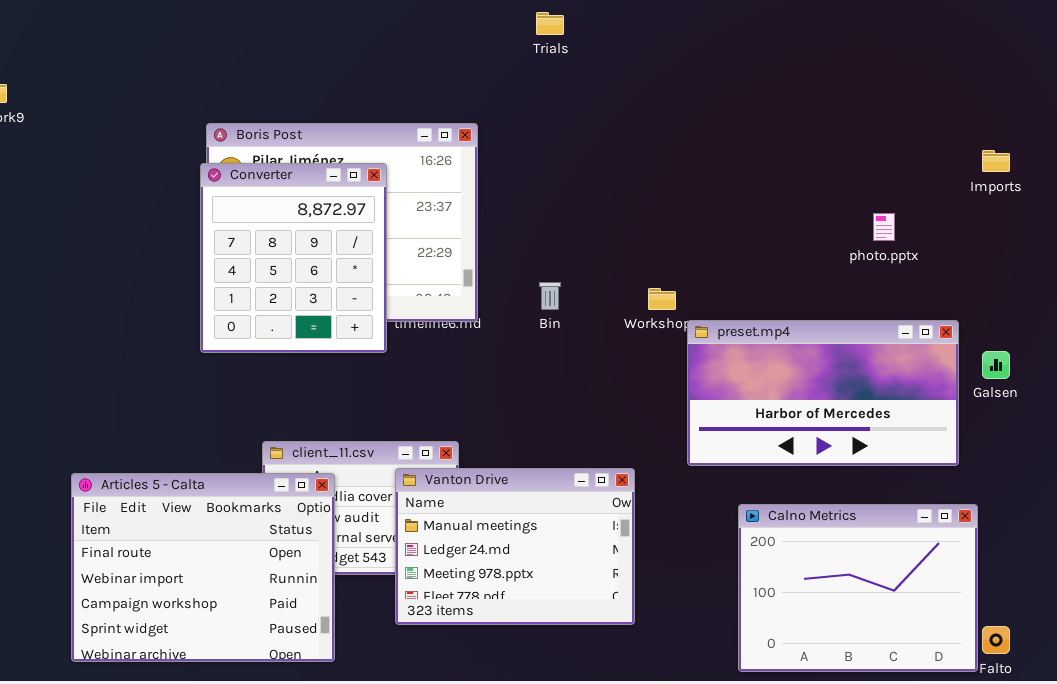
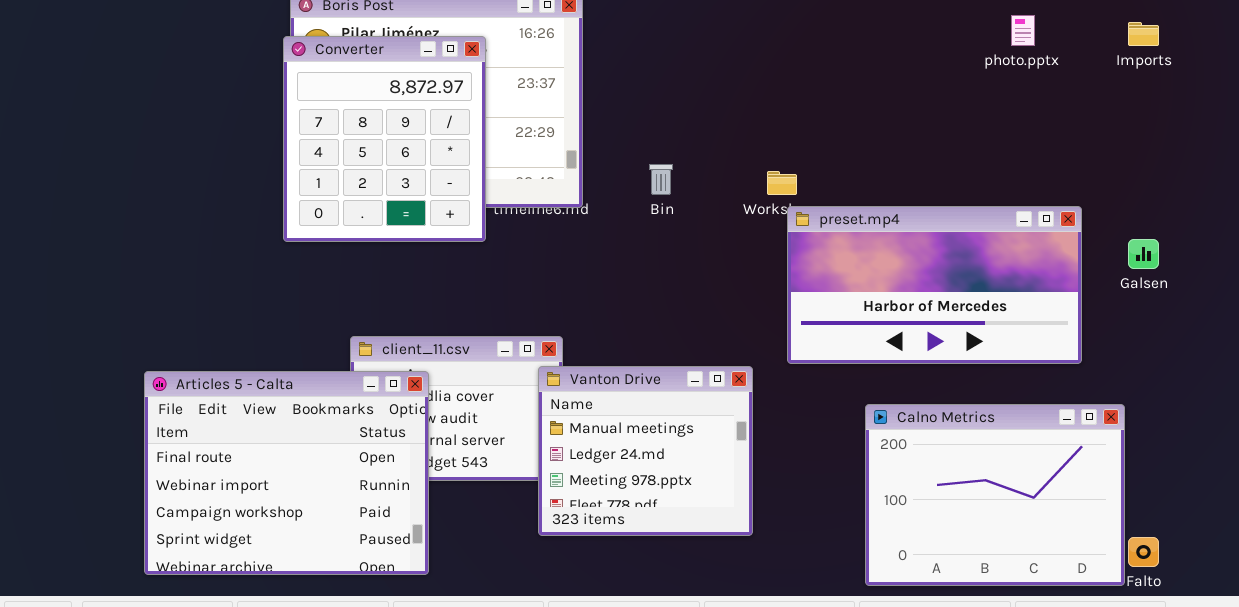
photo.pptx: [873,213,895,241] -> [1011,15,1035,46], moved
preset.mp4: [687,320,959,466] -> [787,206,1082,364], moved
Vanton Drive: [395,468,635,625] -> [538,366,753,536], resized

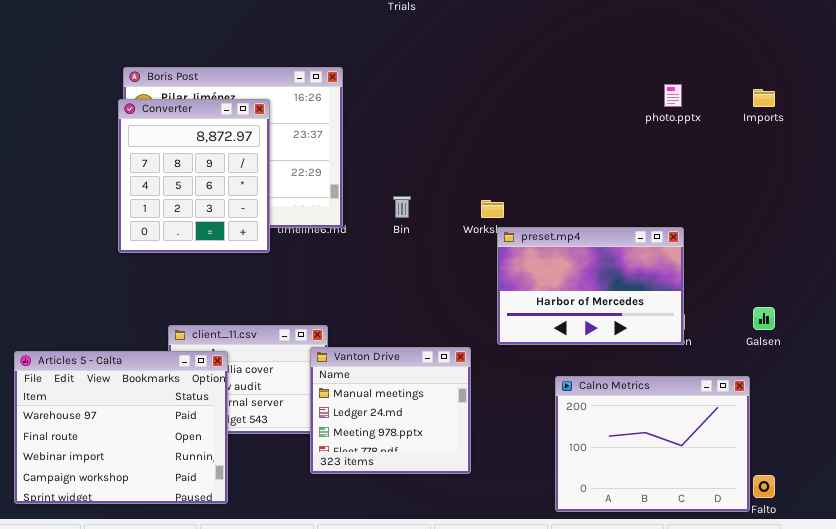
preset.mp4: [787,206,1082,364] -> [497,227,684,345], resized
Galsen: [1128,239,1159,269] -> [753,307,775,330], moved
Articles 5 - Calta: [144,371,429,575] -> [14,351,228,504], scrolled up 1 row

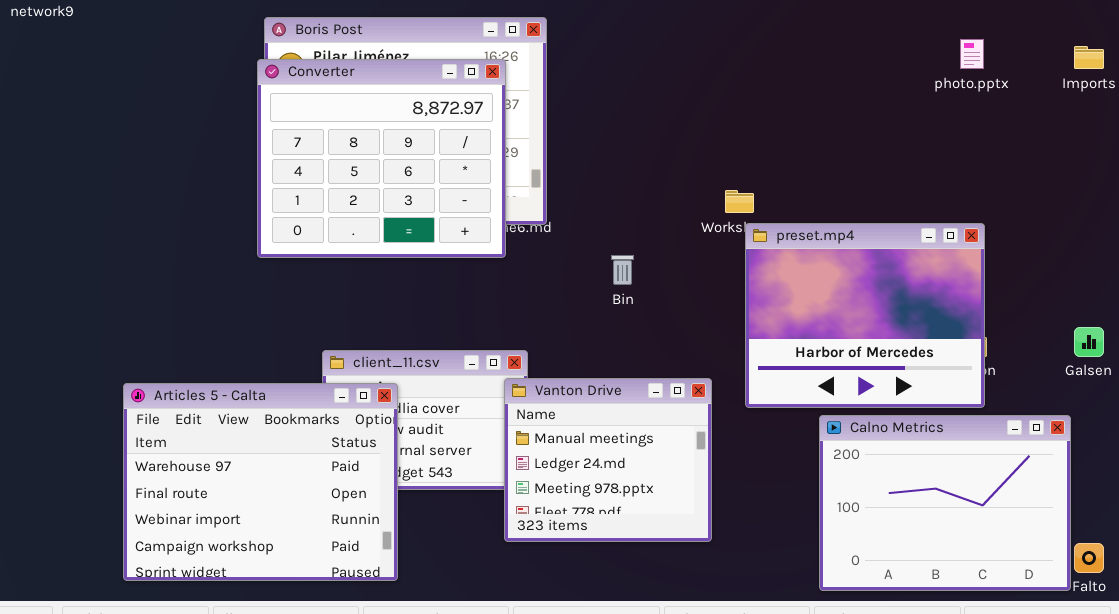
Converter: [118,99,270,253] -> [257,59,506,258], resized
Bin: [393,196,411,218] -> [611,255,634,285], moved
preset.mp4: [497,227,684,345] -> [745,223,985,408], resized

